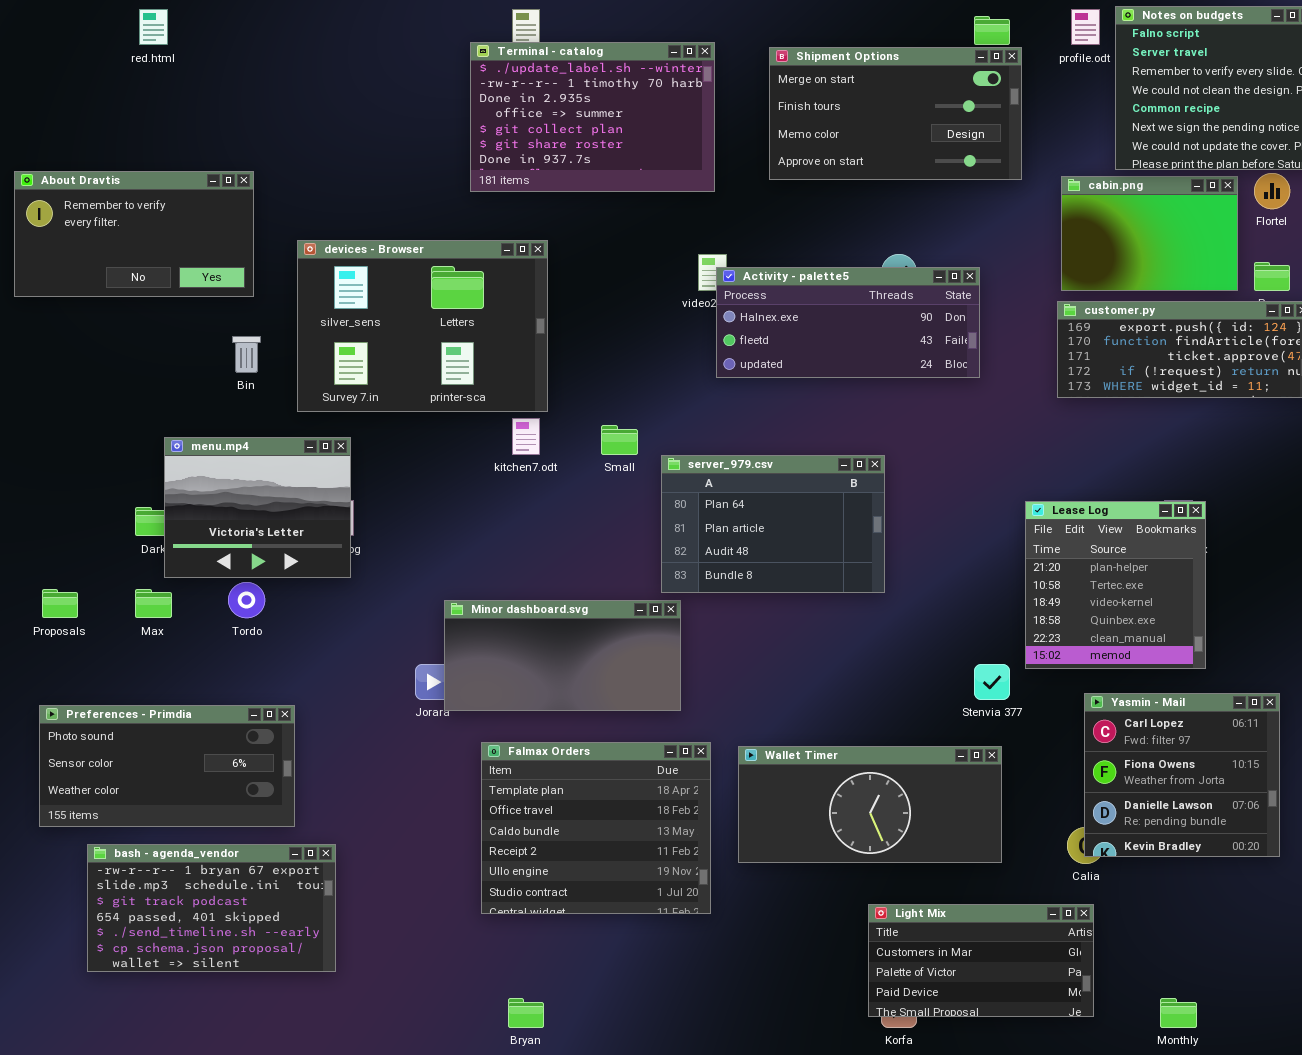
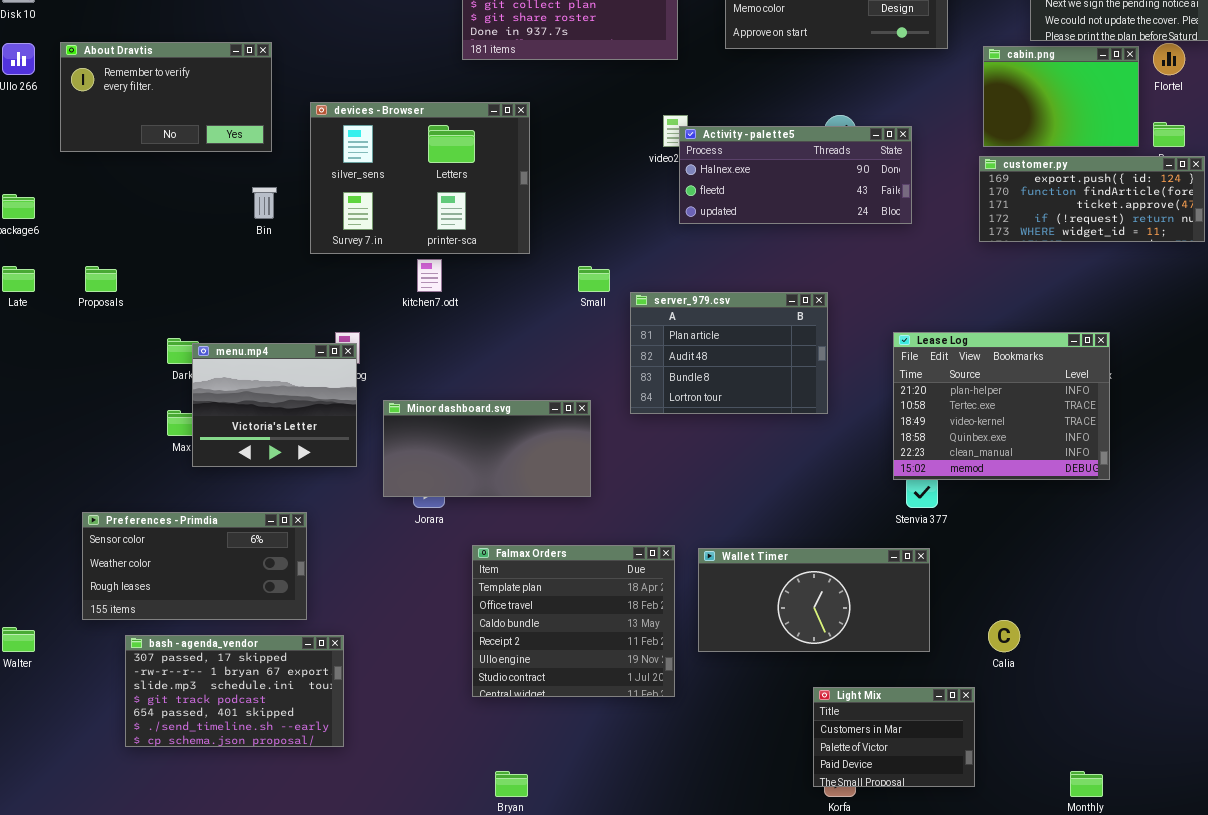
kitchen7.odt: [512,418,540,455] -> [417,259,442,292], moved
menu.mp4: [164,437,351,578] -> [192,343,357,467], moved
server_979.csv: [661,455,885,593] -> [630,292,828,414], scrolled down 1 row
Lease Log: [1025,501,1206,669] -> [893,332,1110,480], resized
Proposals: [42,589,78,618] -> [85,266,117,292], moved
Minor dashboard.svg: [444,600,681,711] -> [383,400,591,497], moved
Yasmin - Mail: [1084,693,1280,857] -> none, closed
Preferences - Primdia: [39,705,295,827] -> [82,512,307,620], scrolled down 1 row
bash - agenda_vendor: [87,844,336,972] -> [125,635,344,747], scrolled up 1 row
Light Mix: [868,904,1094,1017] -> [813,687,975,787], resized

